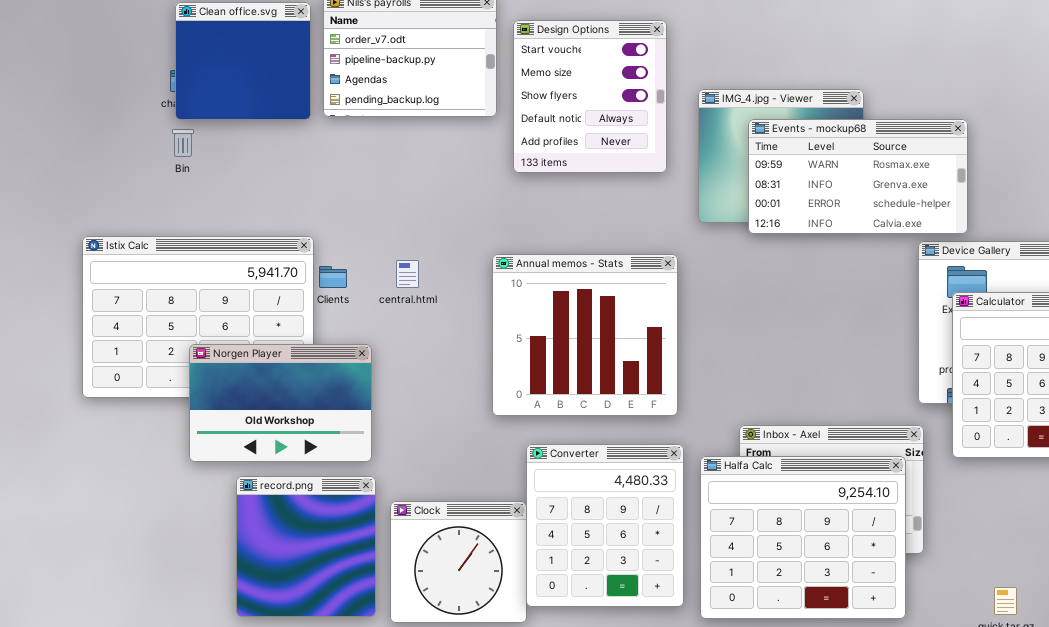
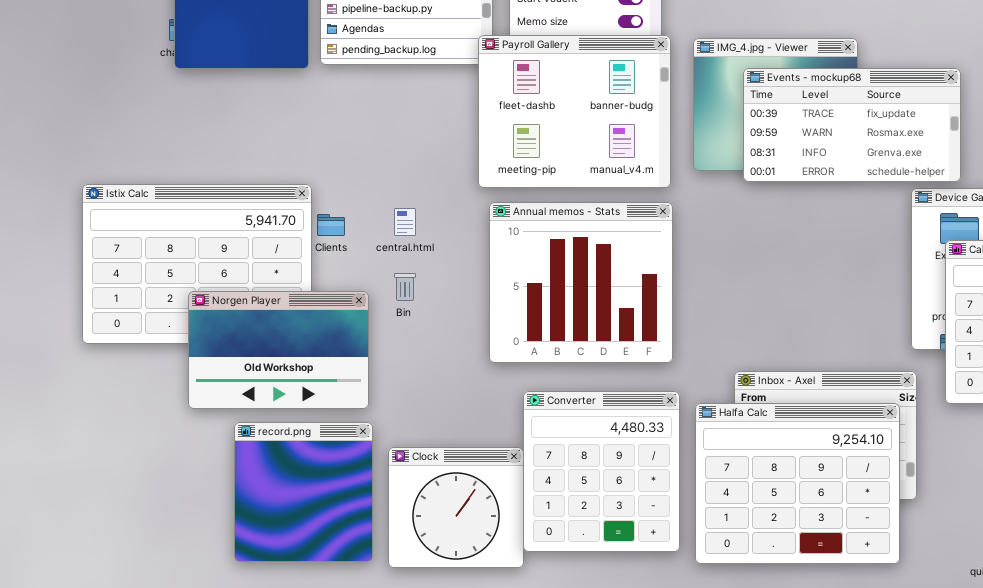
Payroll Gallery: none -> [478,35,671,188], opened
Events - mockup68: [748,119,968,234] -> [743,68,961,182], scrolled up 1 row
Bin: [172,129,194,157] -> [394,273,416,301], moved

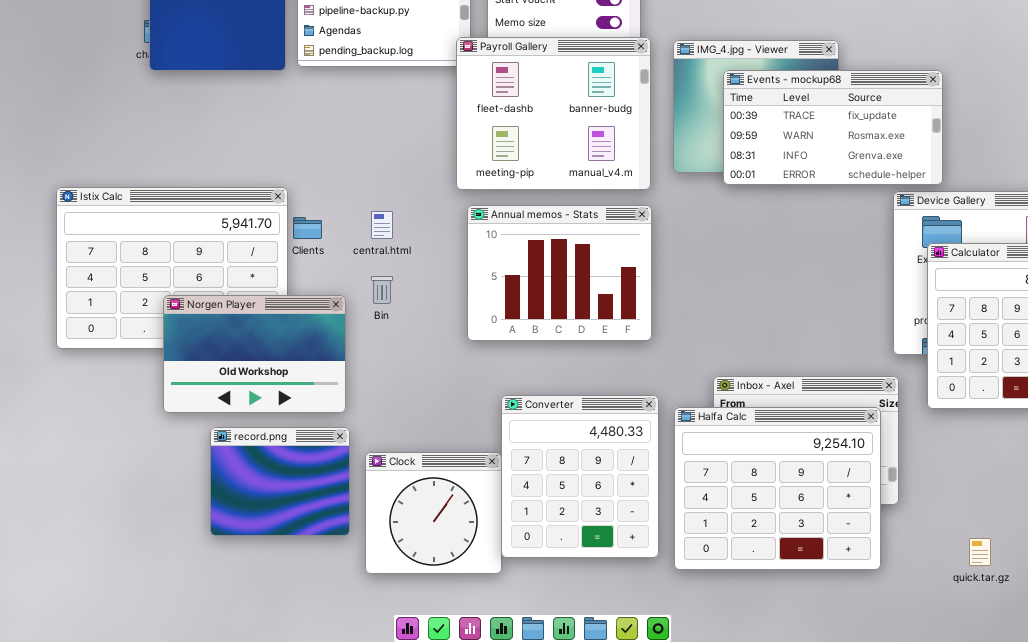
Annual memos - Stats: [489,202,673,363] -> [467,205,652,341], resized
record.png: [234,422,373,562] -> [210,427,350,536], resized

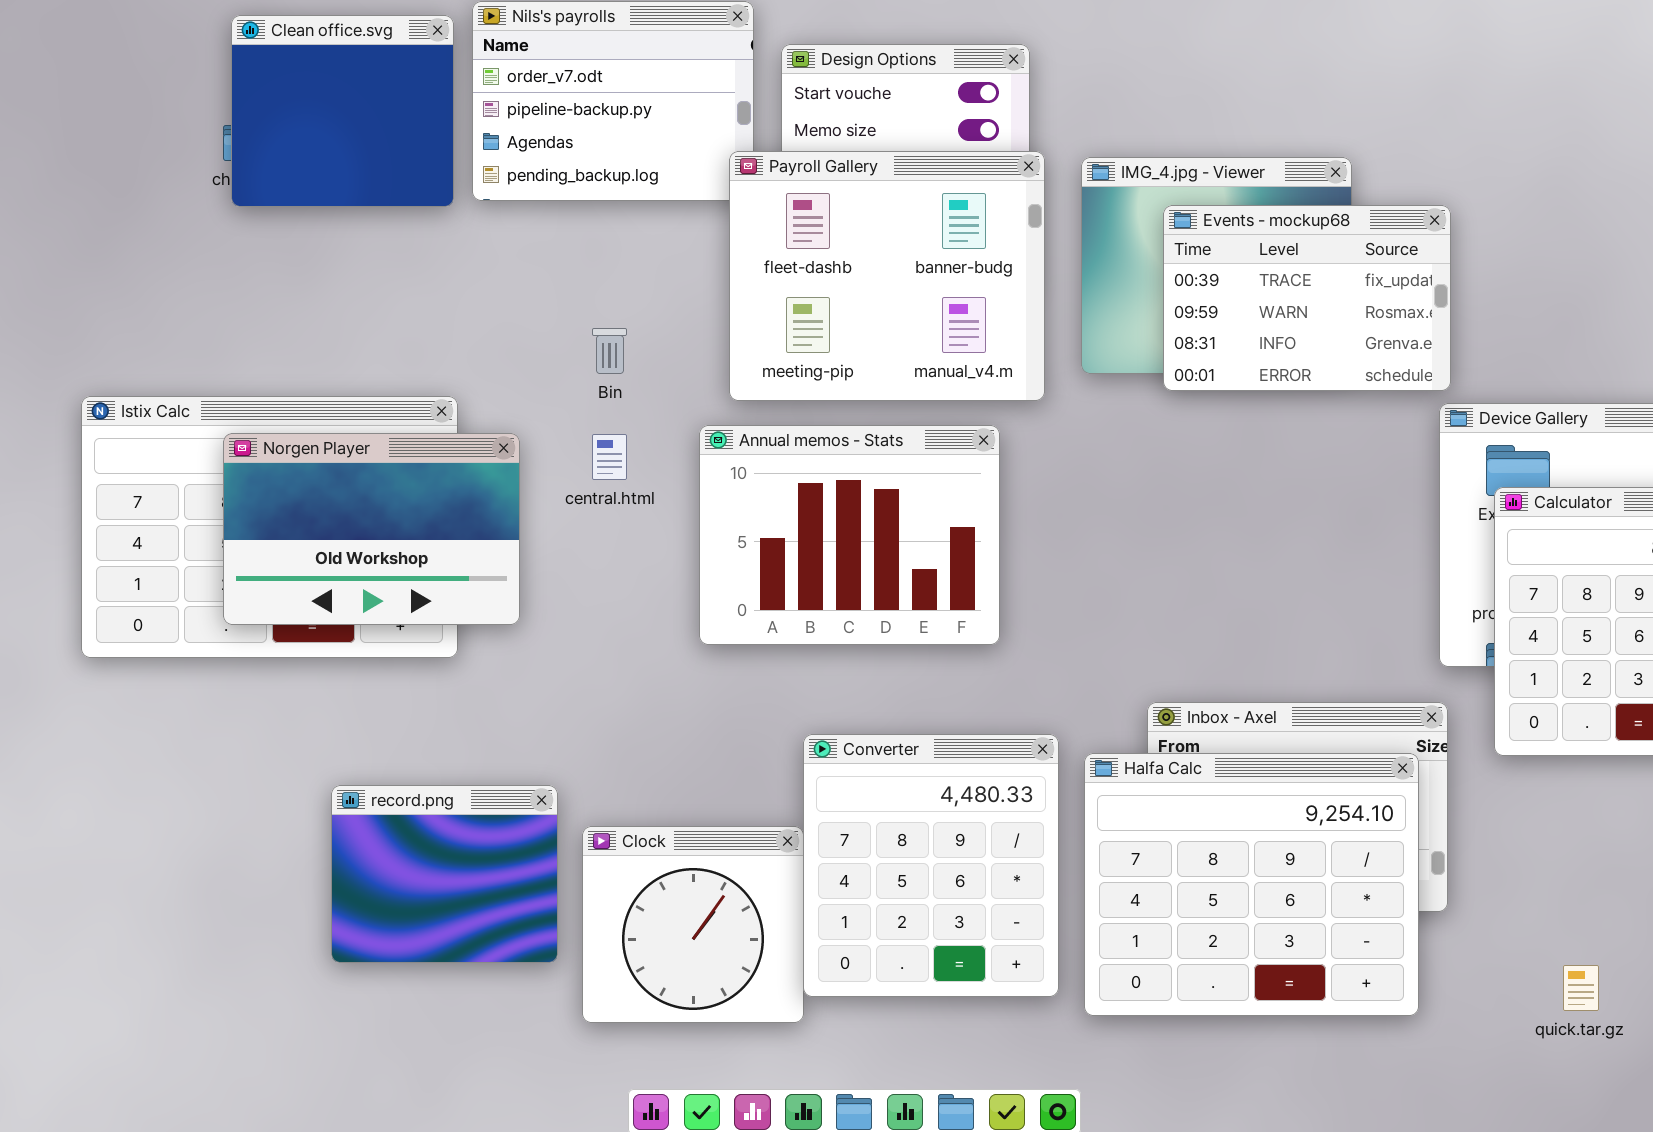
Events - mockup68: [723,70,943,185] -> [1163,205,1451,391], resized
Annual memos - Stats: [467,205,652,341] -> [699,425,1000,645], moved
Bin: [371,276,393,304] -> [592,328,627,374], moved
Norgen Player: [163,295,346,413] -> [223,433,520,625], moved

